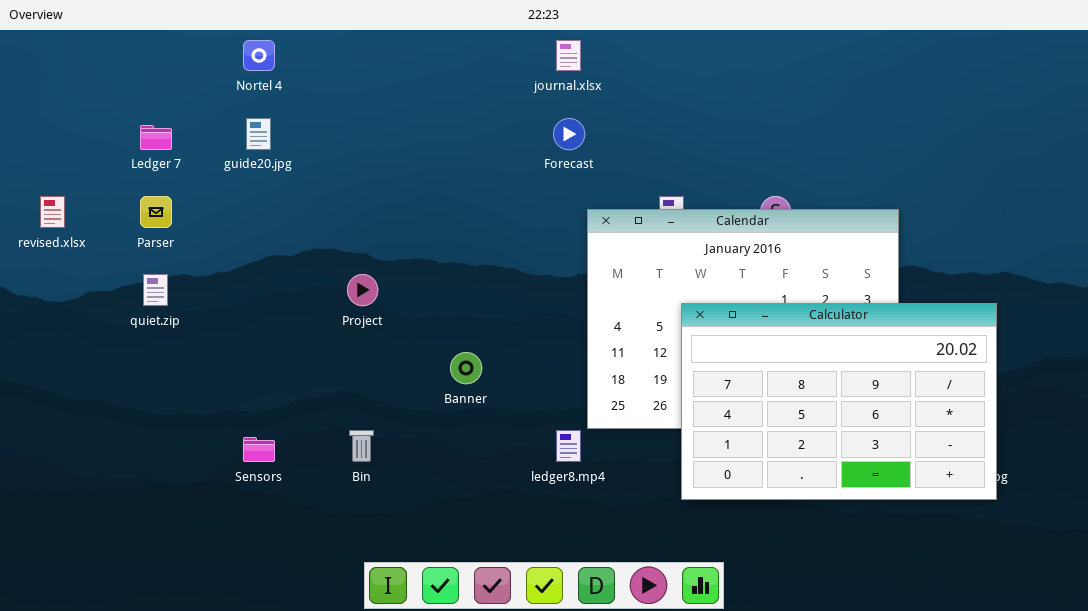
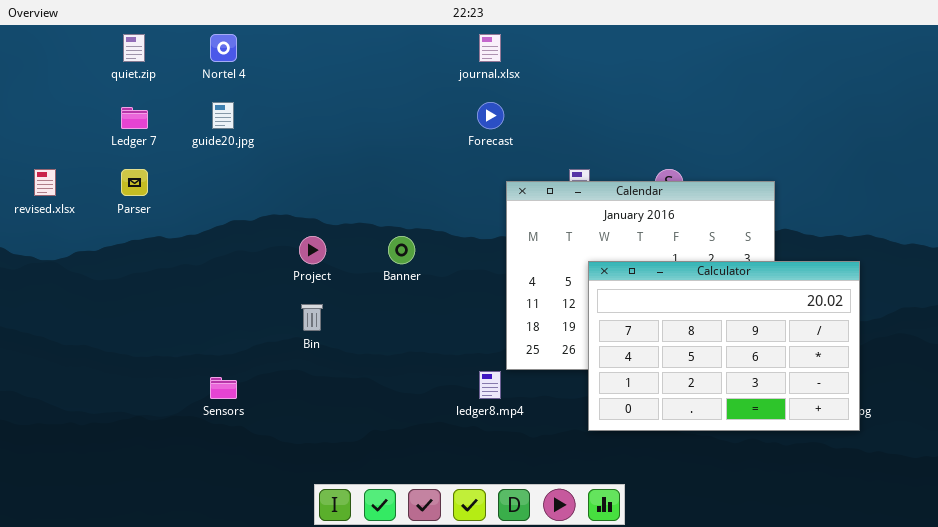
quiet.zip: [143,274,168,306] -> [123,34,145,62], moved
Banner: [450,352,482,384] -> [388,236,415,264], moved
Bin: [349,430,374,462] -> [301,304,323,331], moved

